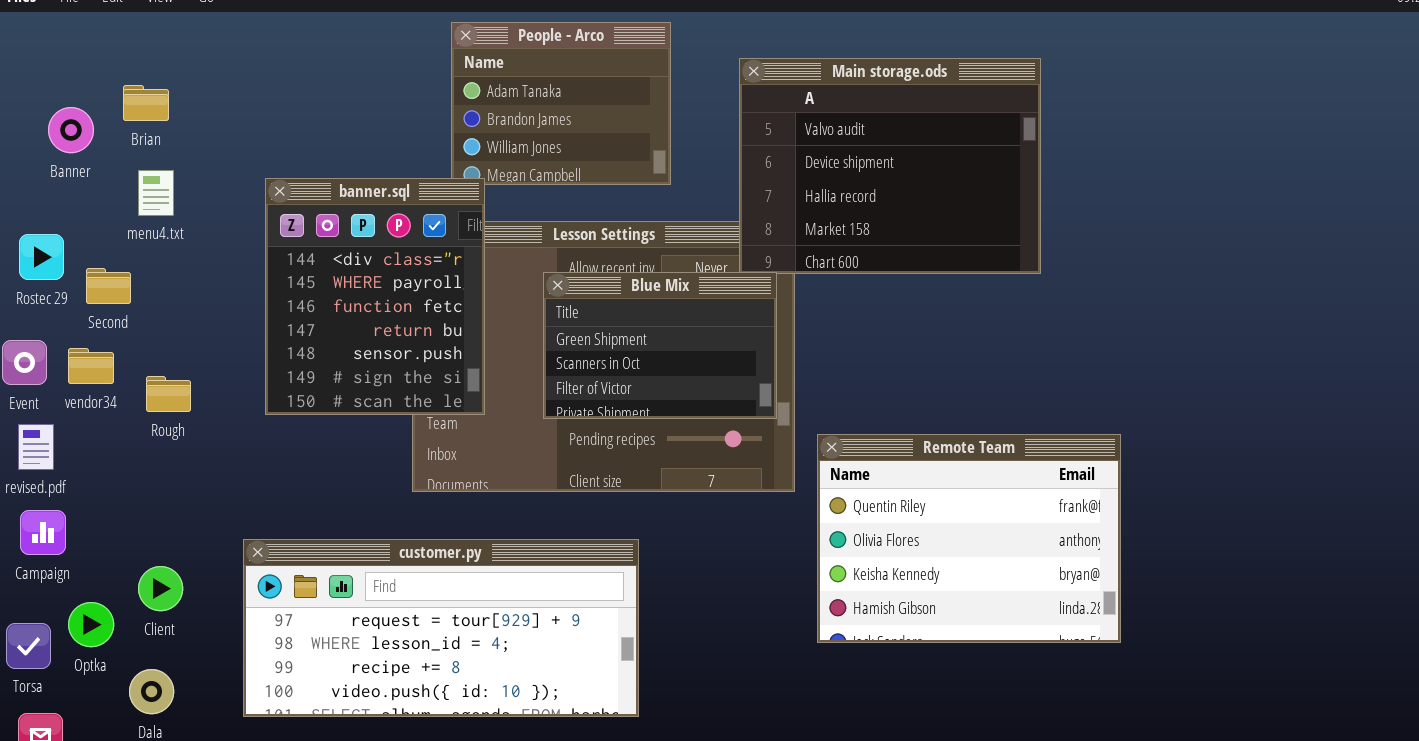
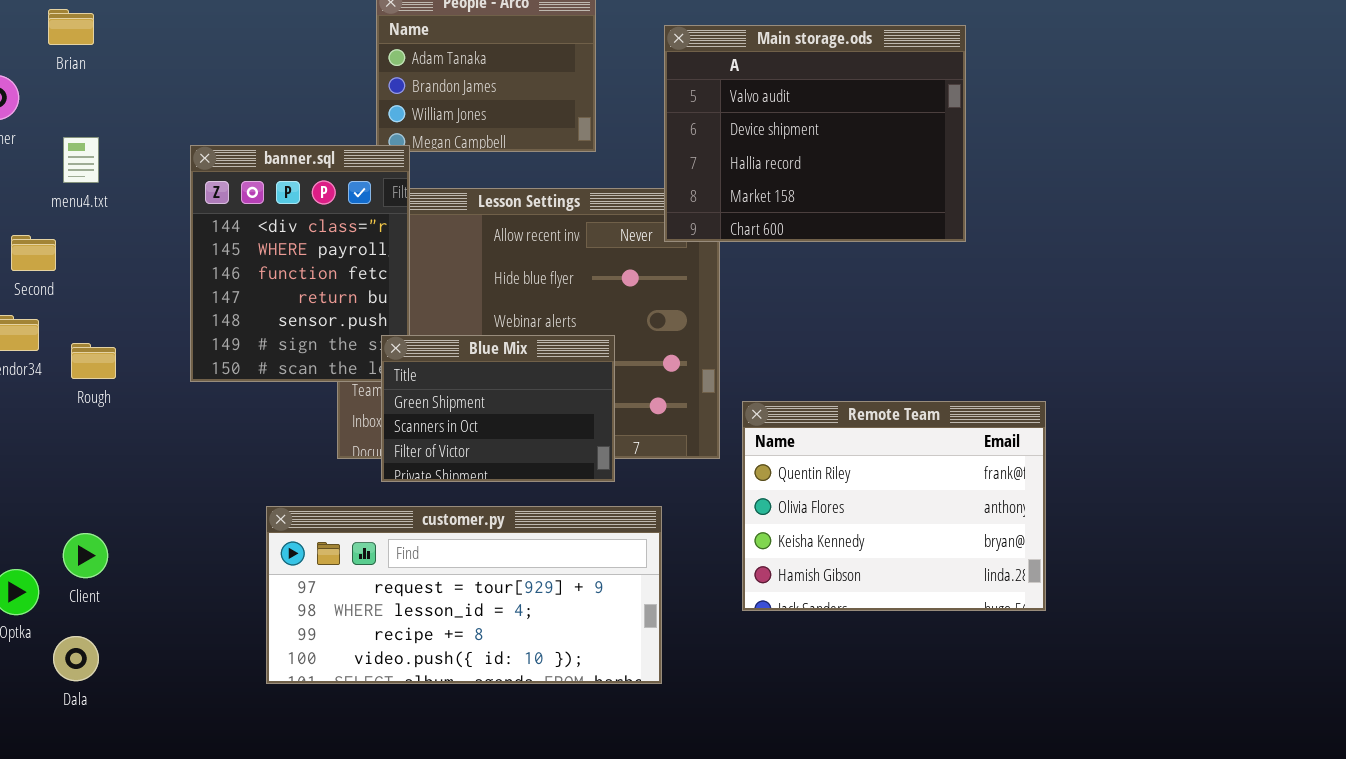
Brian: [123,85,169,121] -> [48,9,94,45], moved
Blue Mix: [543,272,777,419] -> [381,335,615,482], moved
customer.py: [243,539,639,717] -> [266,506,662,684], moved

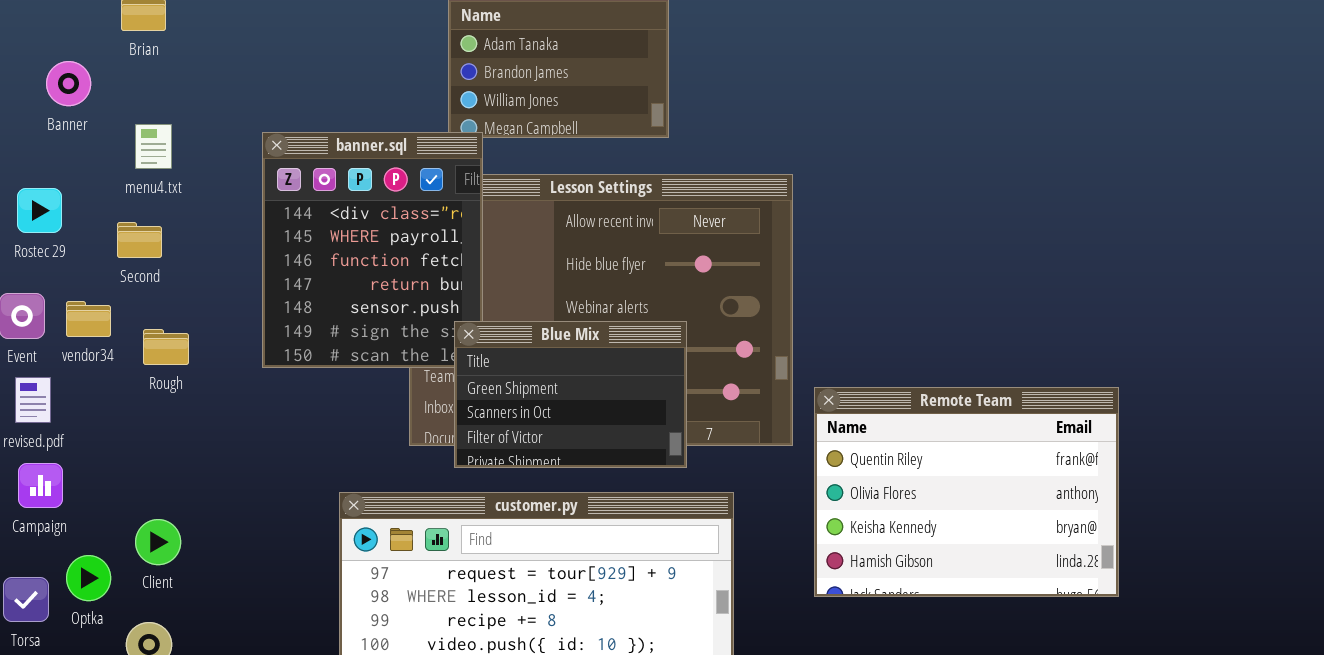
Main storage.ods: [664,25,966,242] -> none, closed
Second: [11,235,56,271] -> [117,222,162,258], moved

